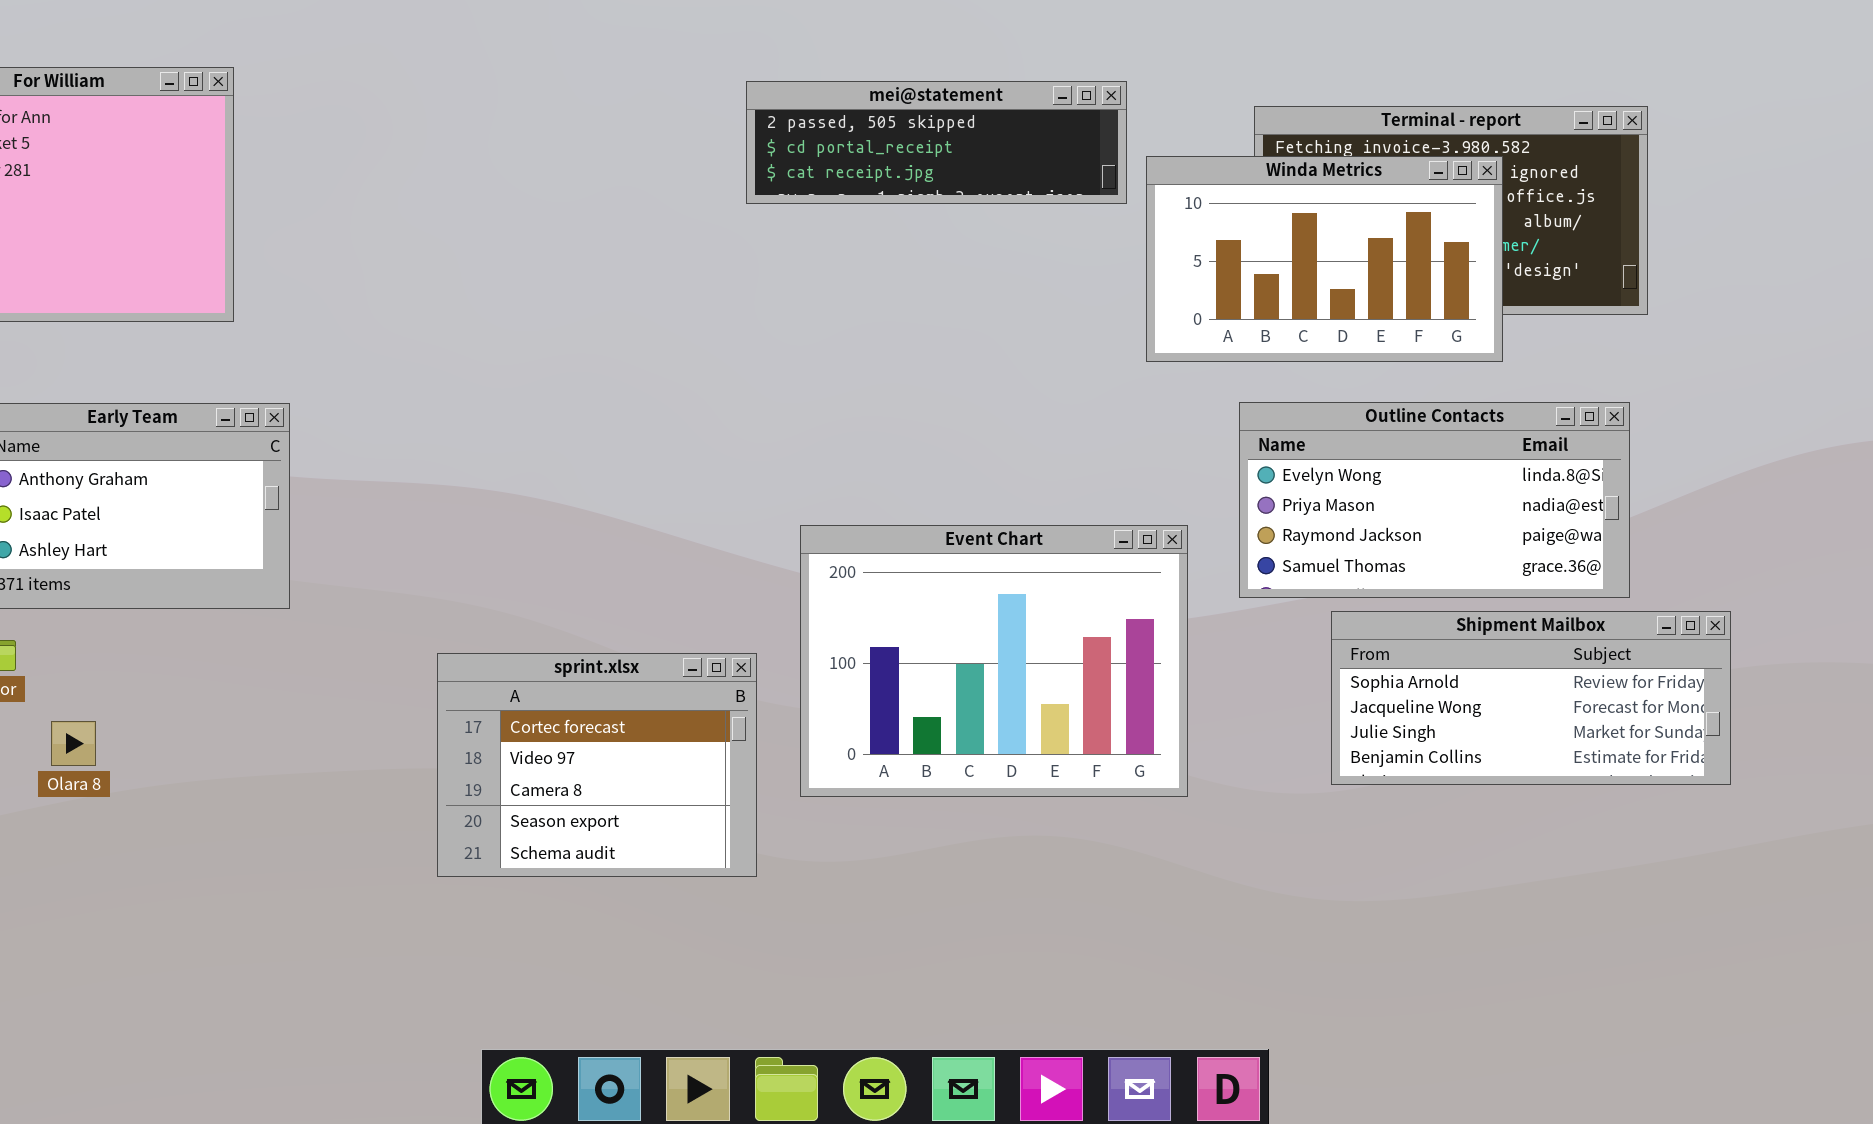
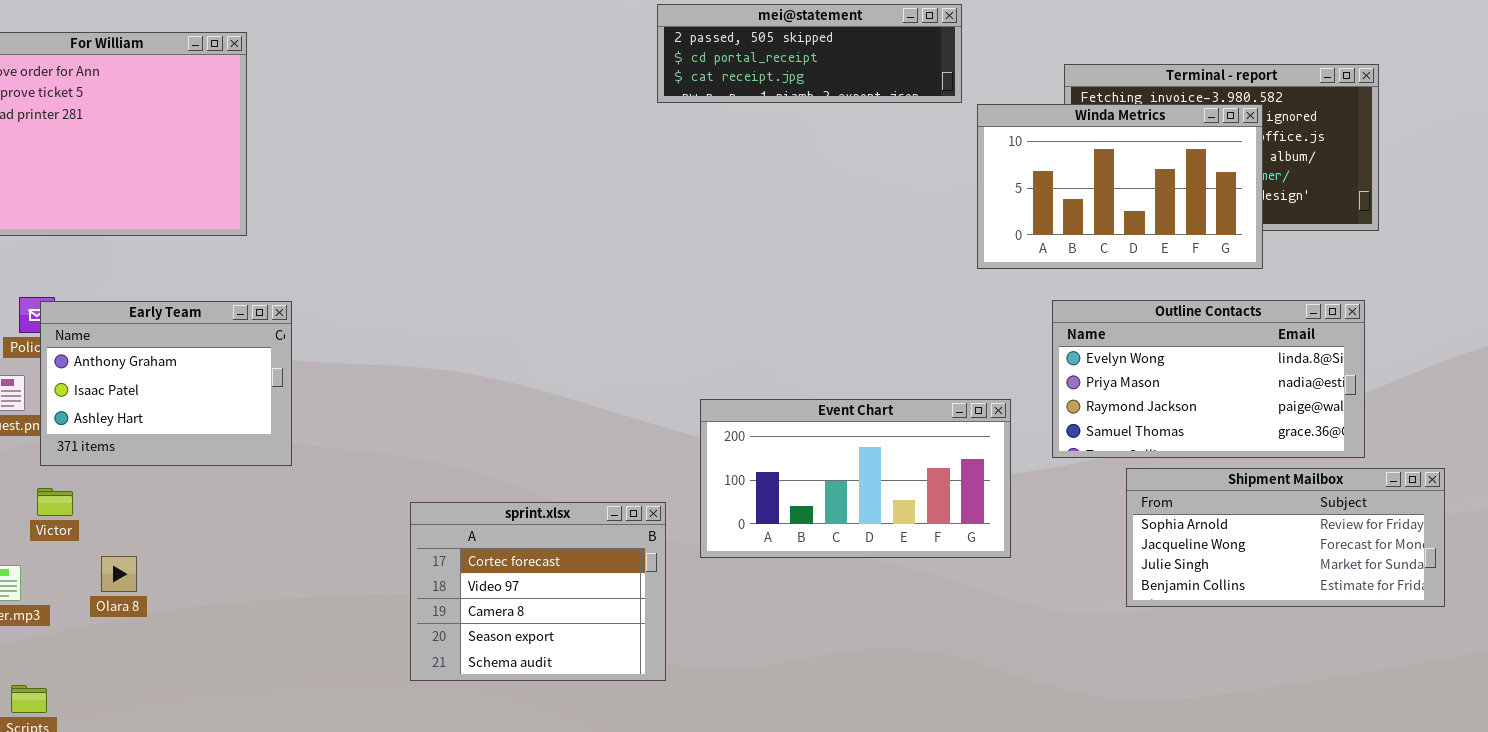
mei@statement: [746,81,1127,204] -> [657,4,962,103], moved
Event Chart: [800,525,1188,797] -> [700,399,1011,558], resized

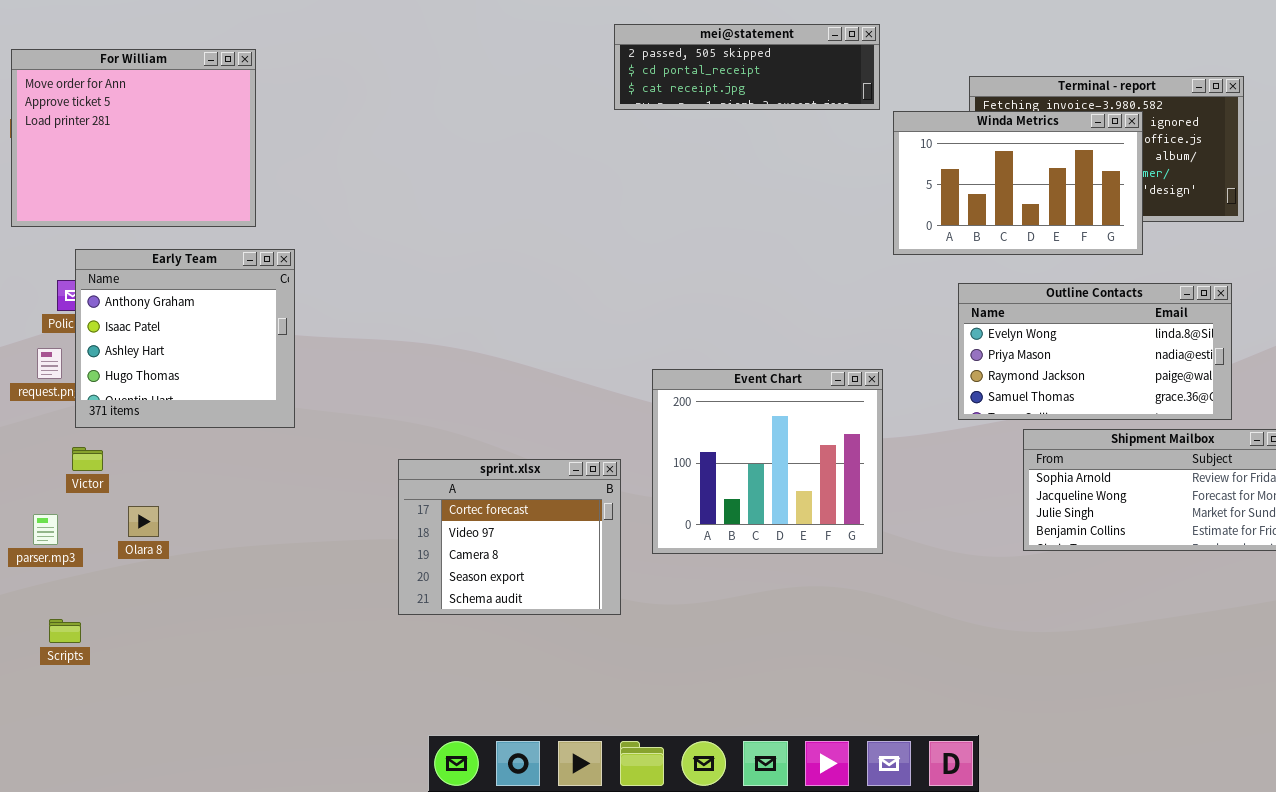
Early Team: [40,301,292,466] -> [75,249,295,428], resized
Event Chart: [700,399,1011,558] -> [652,369,883,554], resized

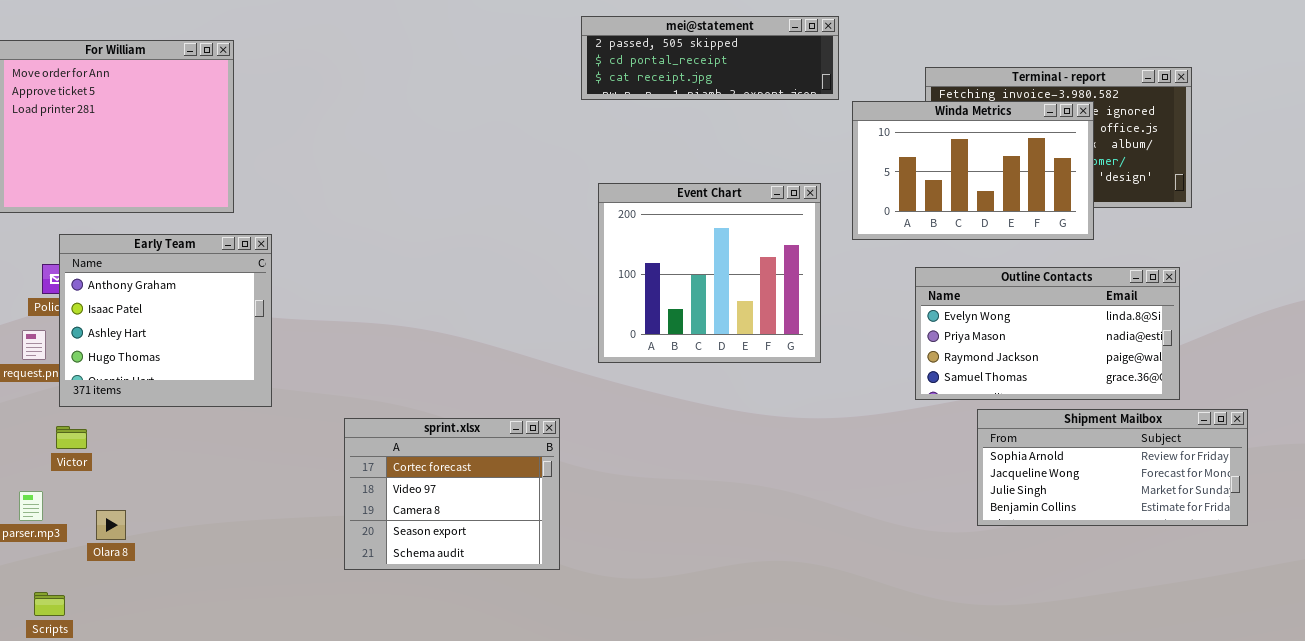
Event Chart: [652,369,883,554] -> [598,183,821,363], moved
sprint.xlsx: [398,459,621,615] -> [344,418,560,570], moved
Olara 8: [128,506,159,537] -> [96,510,126,540], moved

